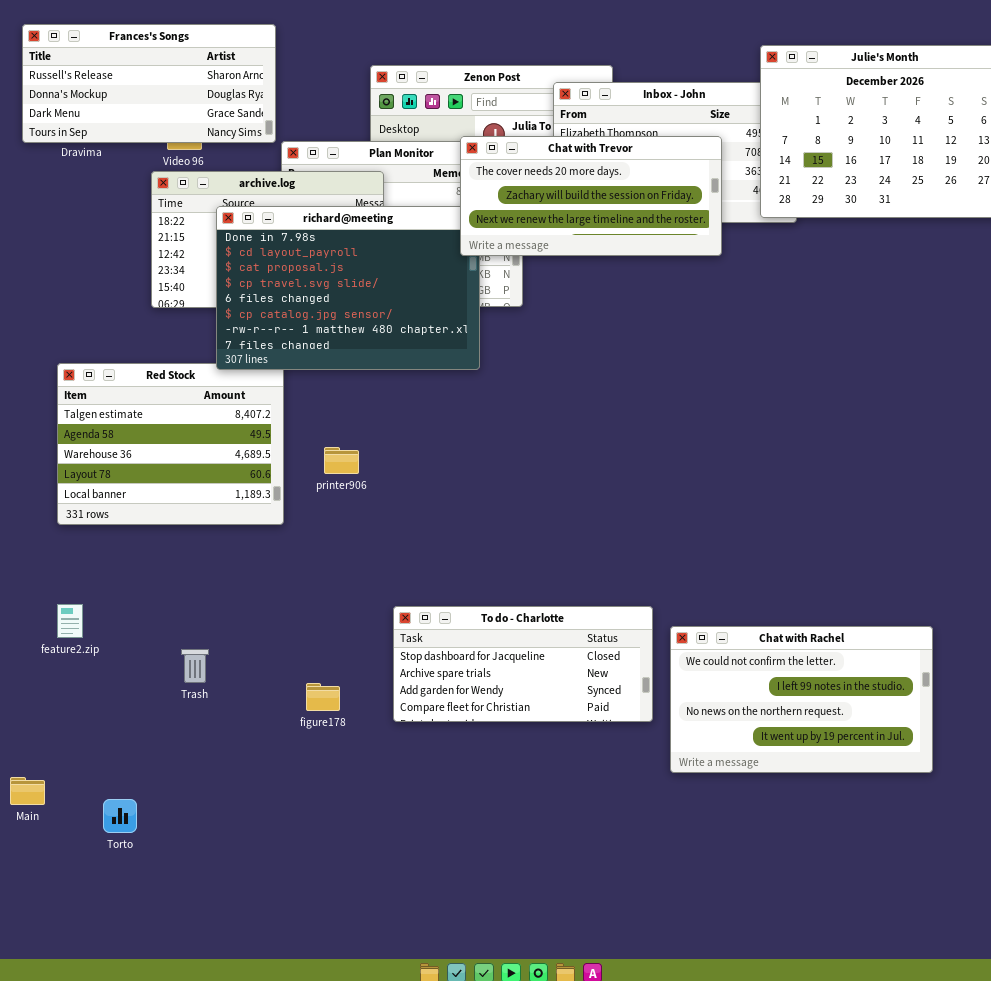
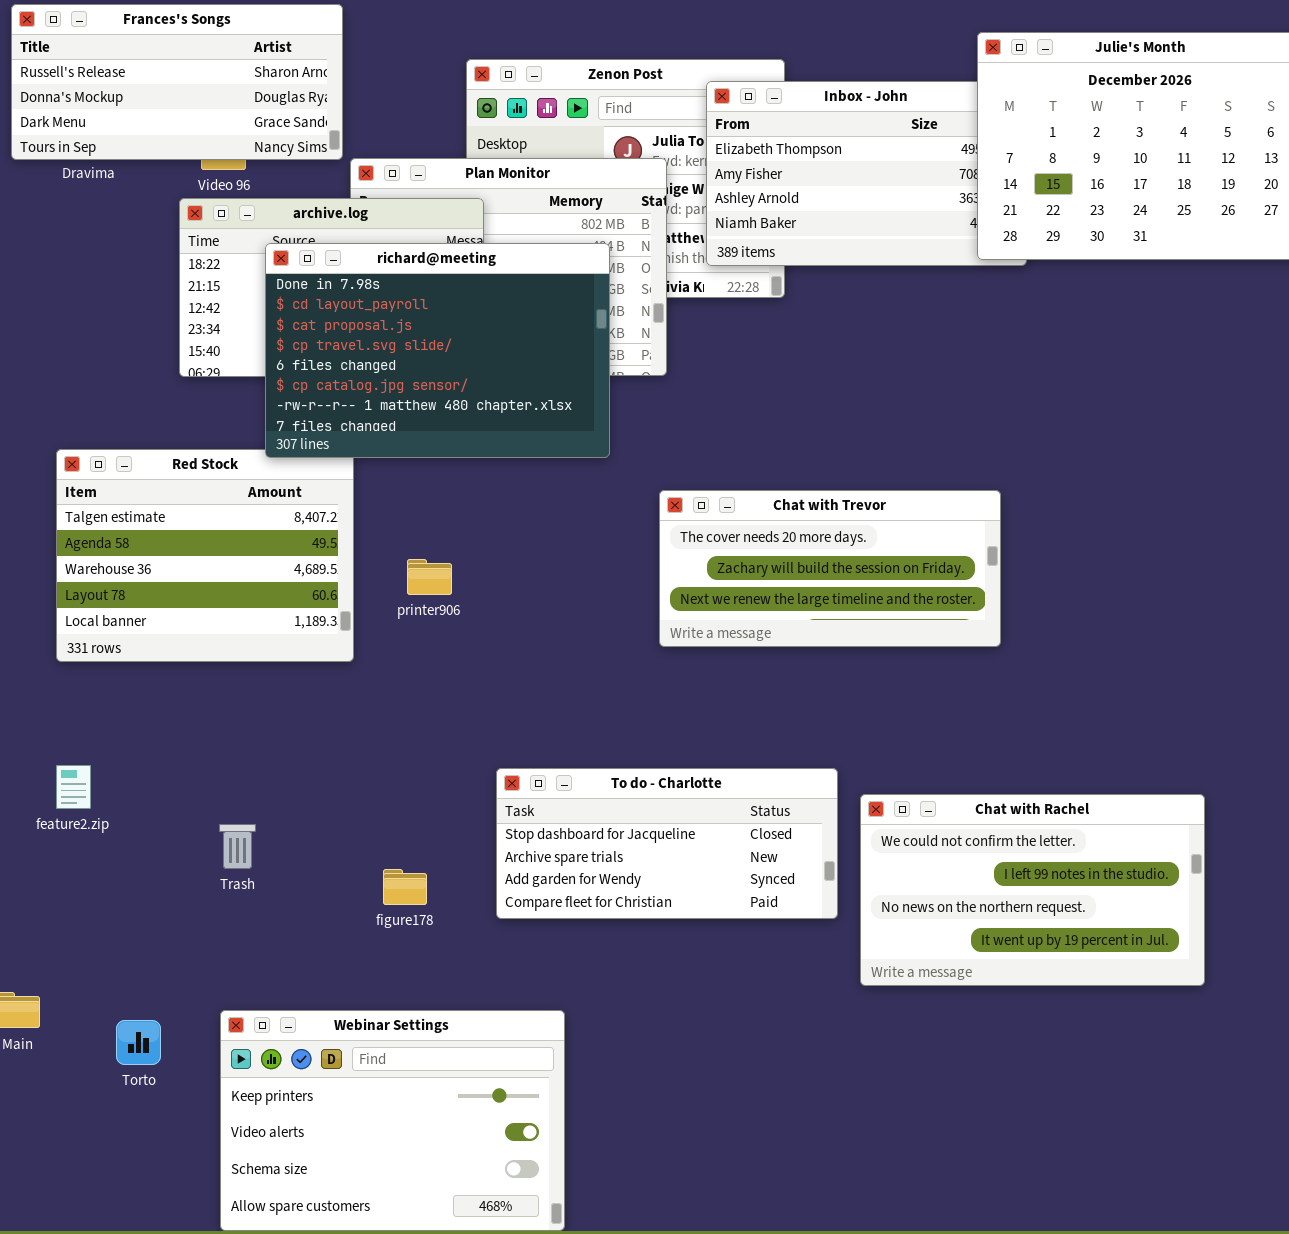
Chat with Trevor: [460,136,722,256] -> [659,490,1001,647], moved
Webinar Settings: none -> [220,1010,565,1231], opened

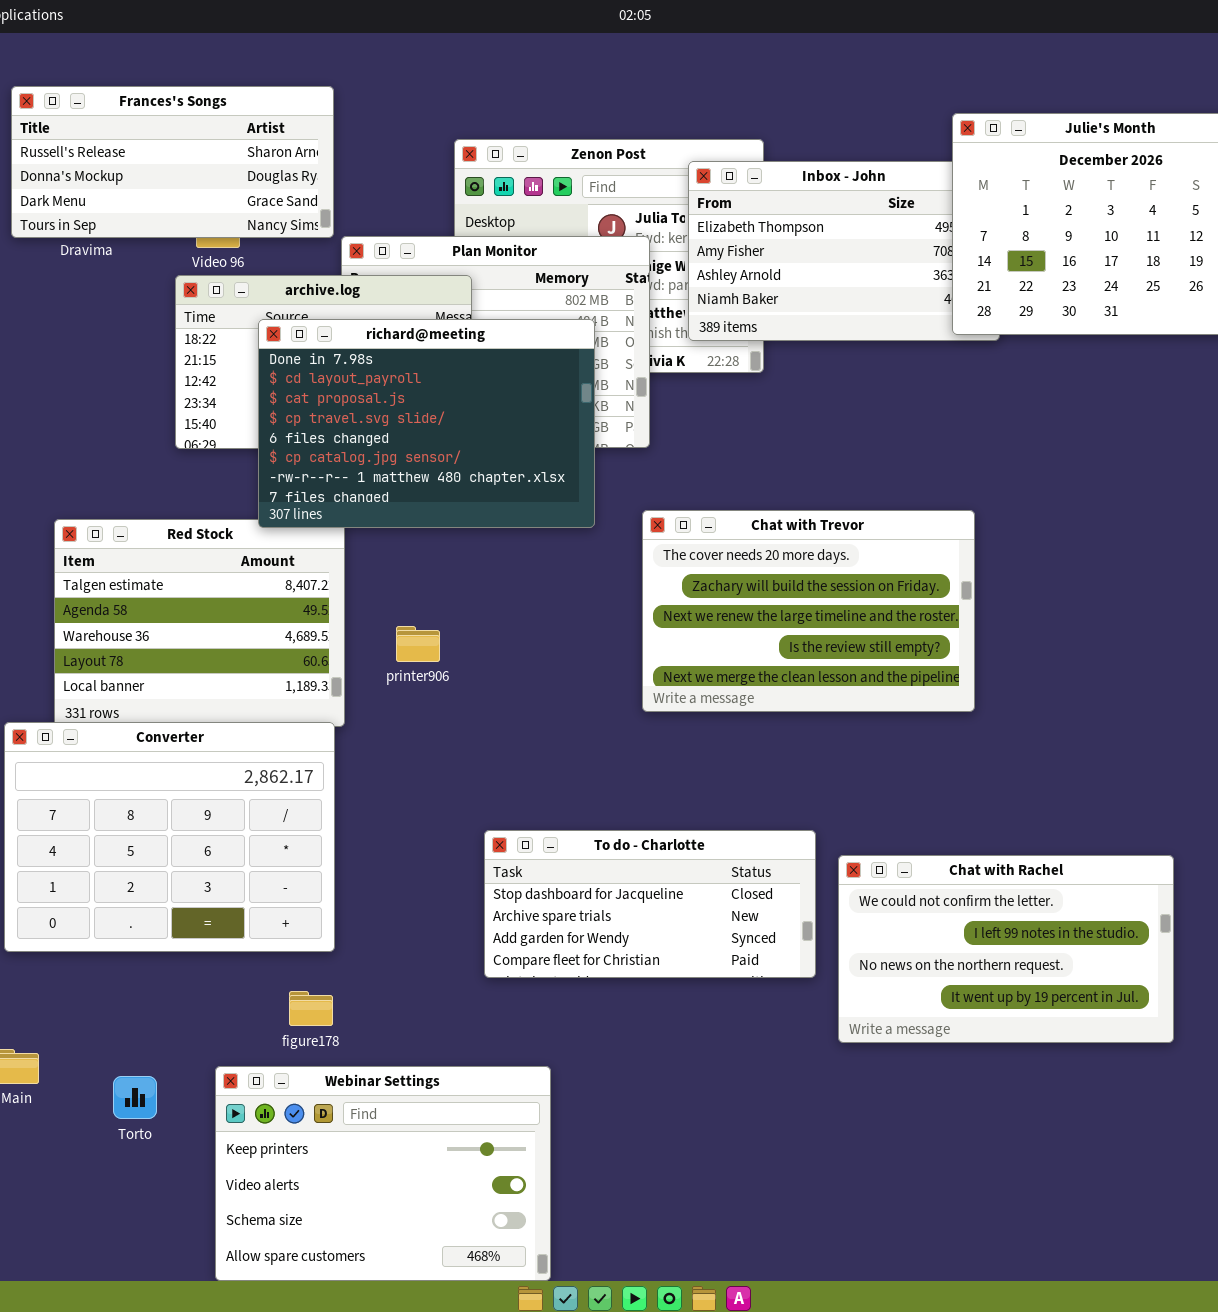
Chat with Trevor: [659,490,1001,647] -> [642,510,975,712], resized
Converter: none -> [4,722,335,952], opened
figure178: [383,869,427,905] -> [289,991,333,1026], moved

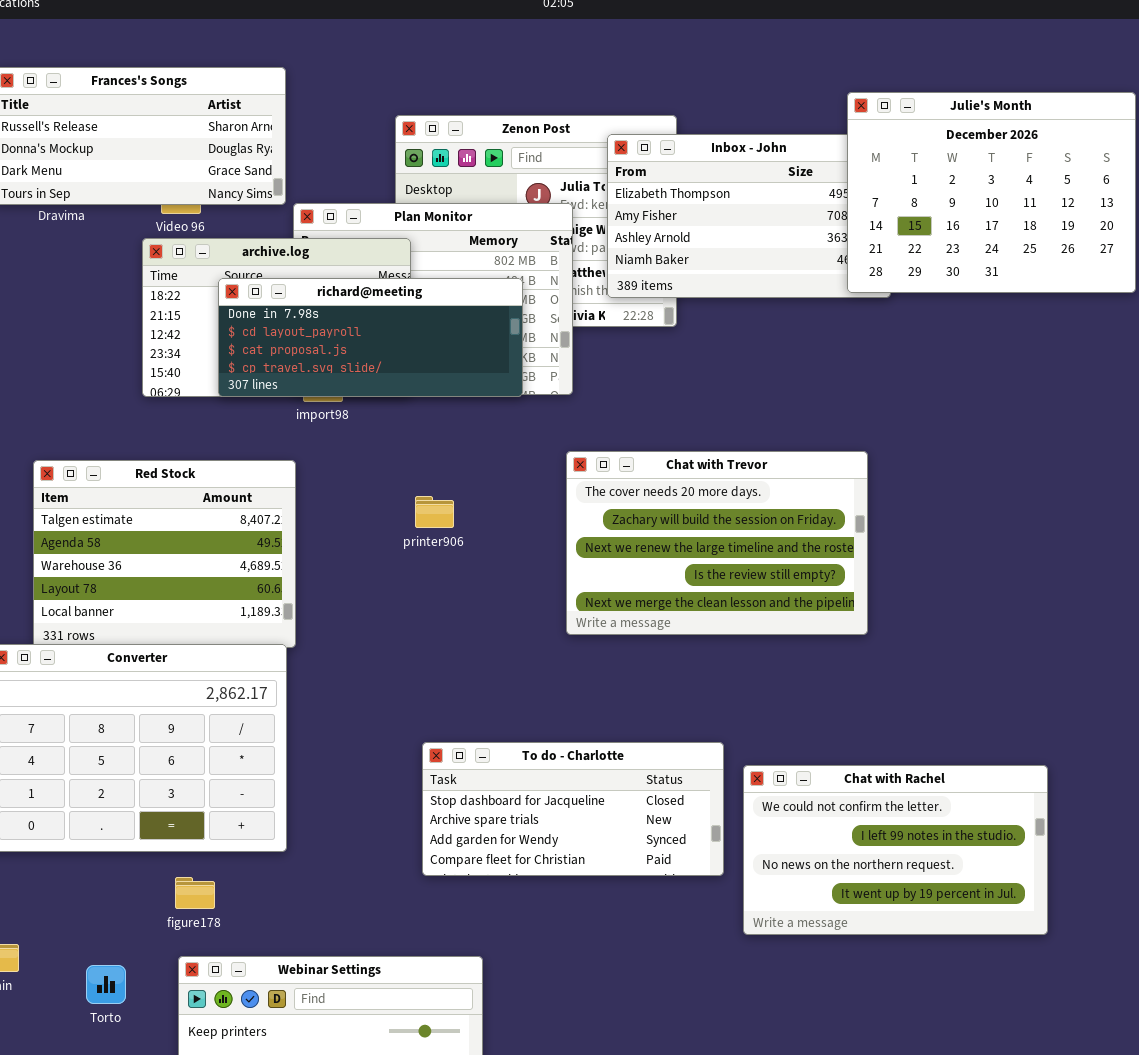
richard@meeting: [258,319,595,528] -> [218,278,523,397], resized
printer906: [396,626,440,662] -> [415,496,454,528], moved
figure178: [289,991,333,1026] -> [175,877,215,909], moved

